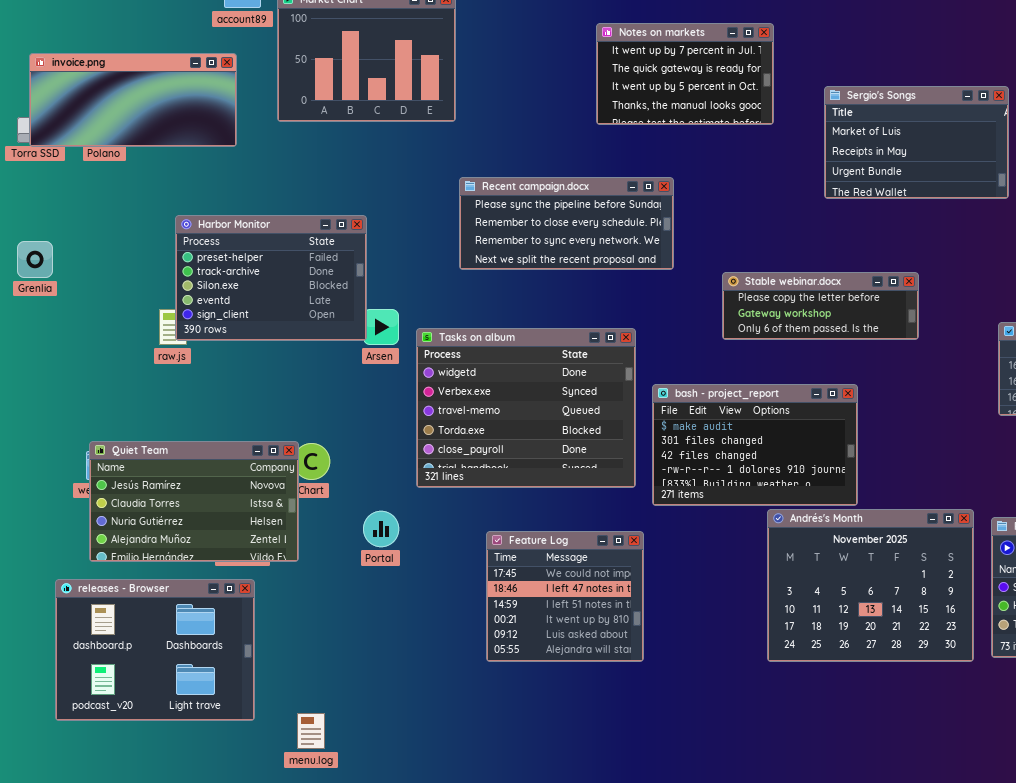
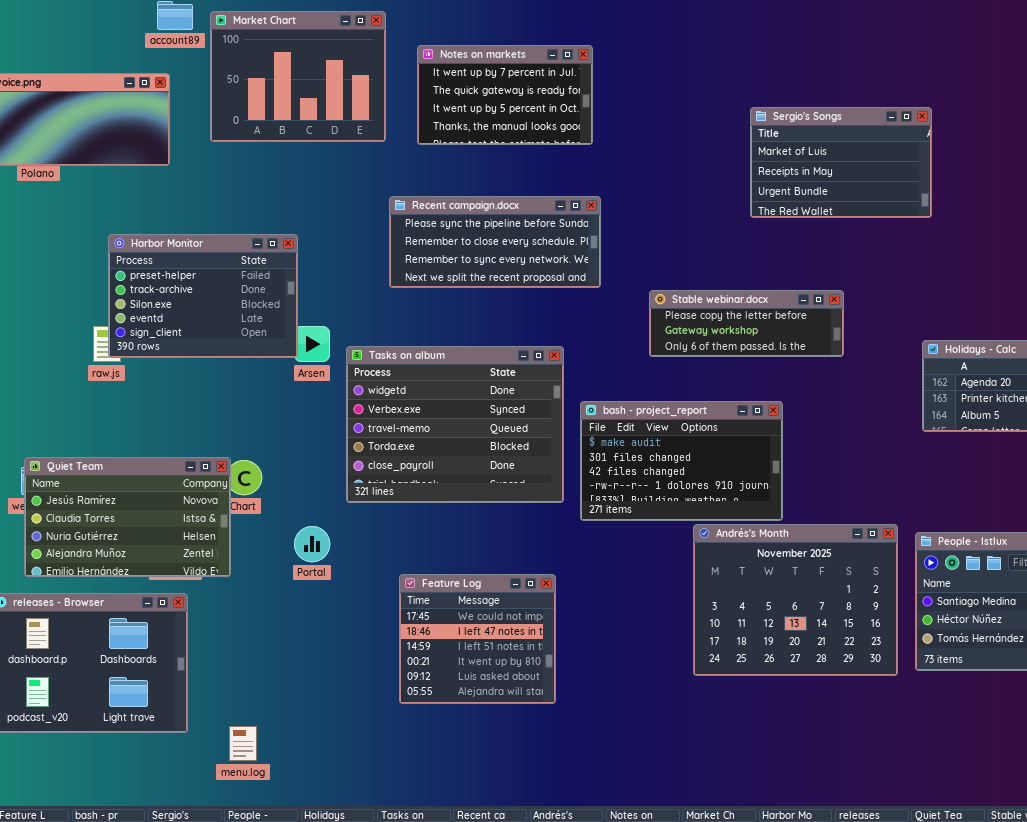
Notes on markets: [596,23,774,125] -> [417,45,593,145], moved
Feature Log: [486,531,644,662] -> [399,574,556,704], moved

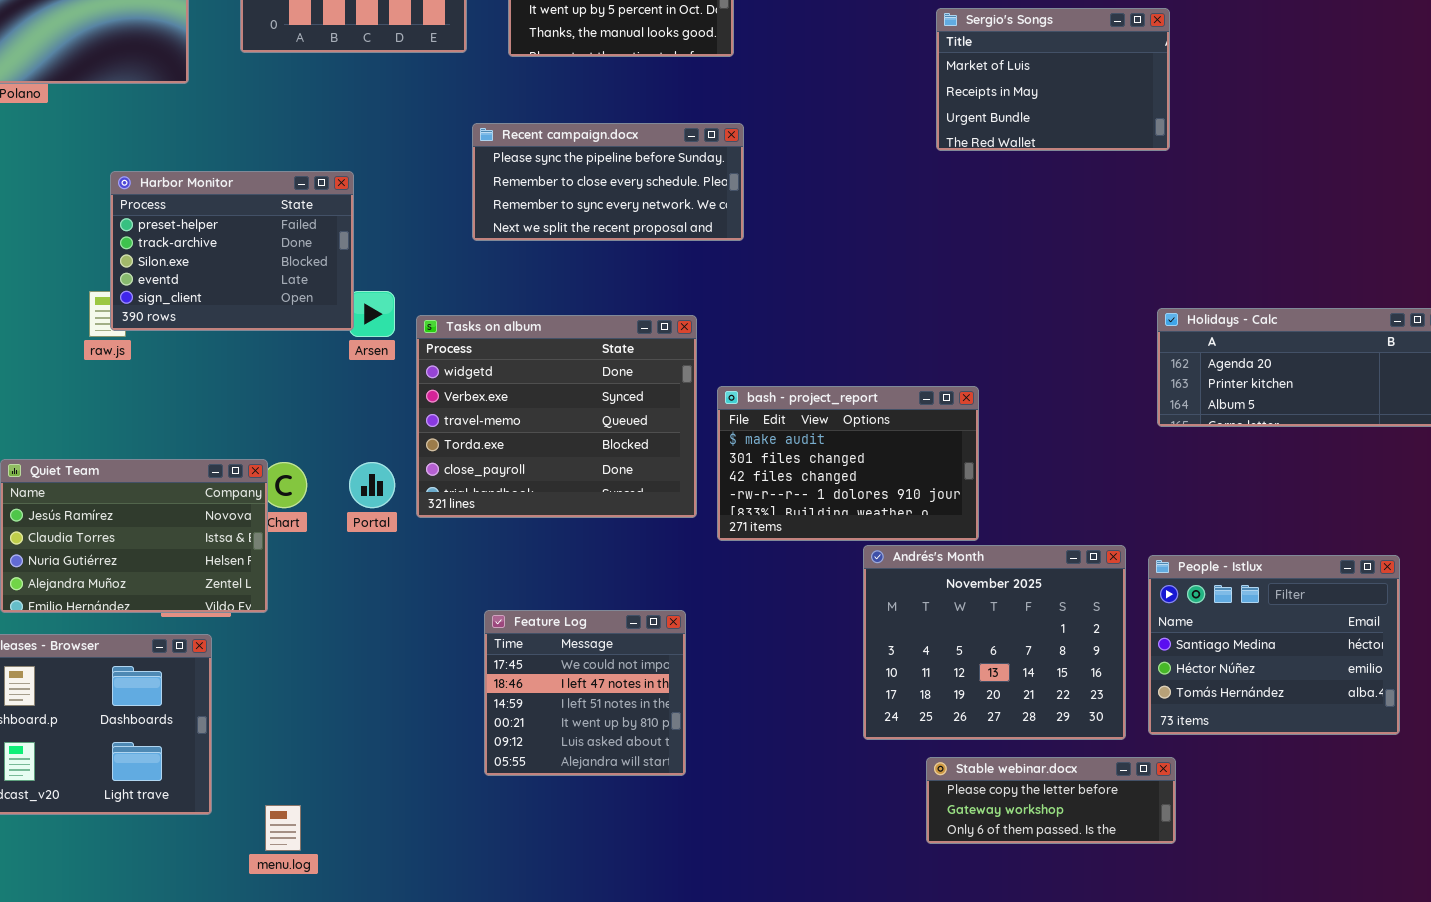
Stable webinar.docx: [649,290,844,357] -> [926,757,1176,844], moved
Portal: [294,526,330,562] -> [349,462,395,508], moved

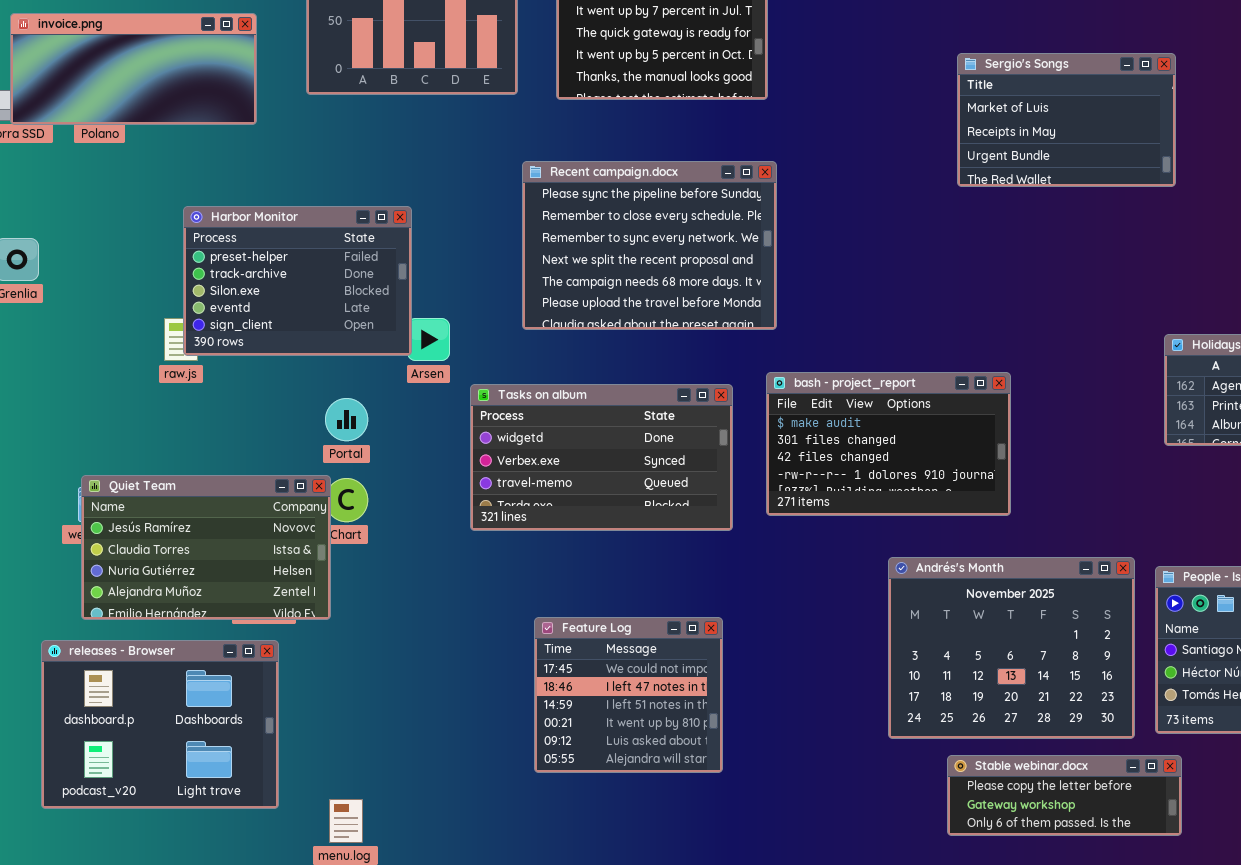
Recent campaign.docx: [472,123,744,241] -> [522,161,777,330], resized
Tasks on album: [416,315,697,518] -> [470,384,733,531], resized
bash - project_report: [717,386,979,541] -> [766,372,1011,516], moved
Portal: [349,462,395,508] -> [325,398,368,441], moved

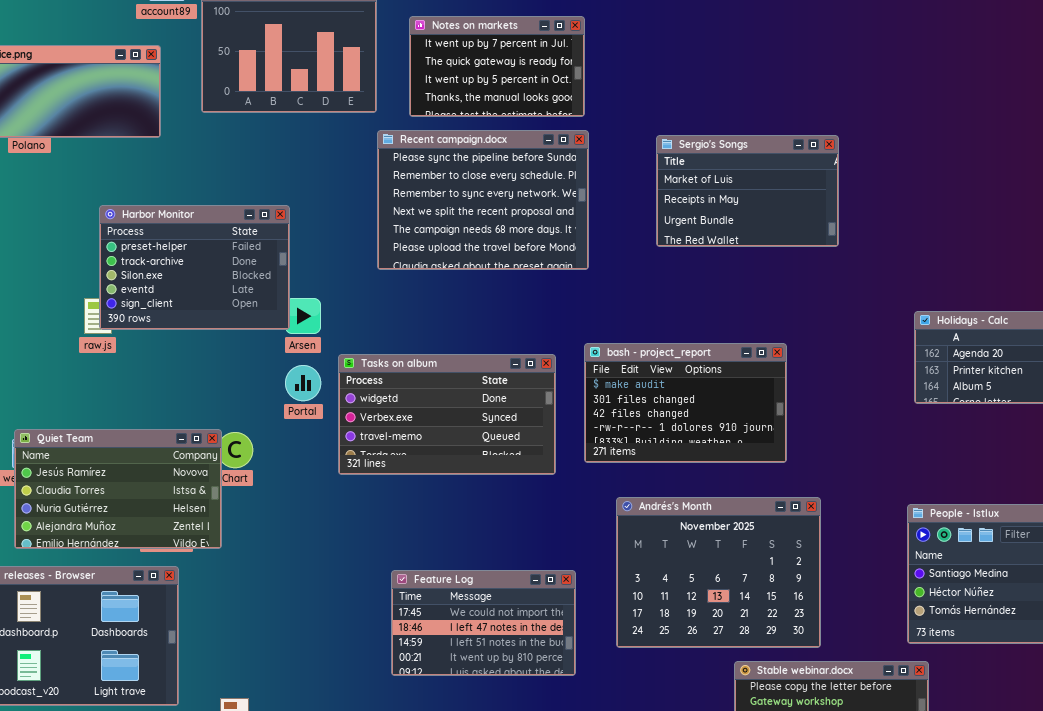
Sergio's Songs: [957,53,1176,187] -> [656,135,839,247], moved
Recent campaign.docx: [522,161,777,330] -> [377,130,589,270], moved
Portal: [325,398,368,441] -> [285,365,321,401], moved
Andrés's Month: [888,557,1135,739] -> [616,497,821,648], moved
Feature Log: [534,617,723,773] -> [391,570,576,676], resized

